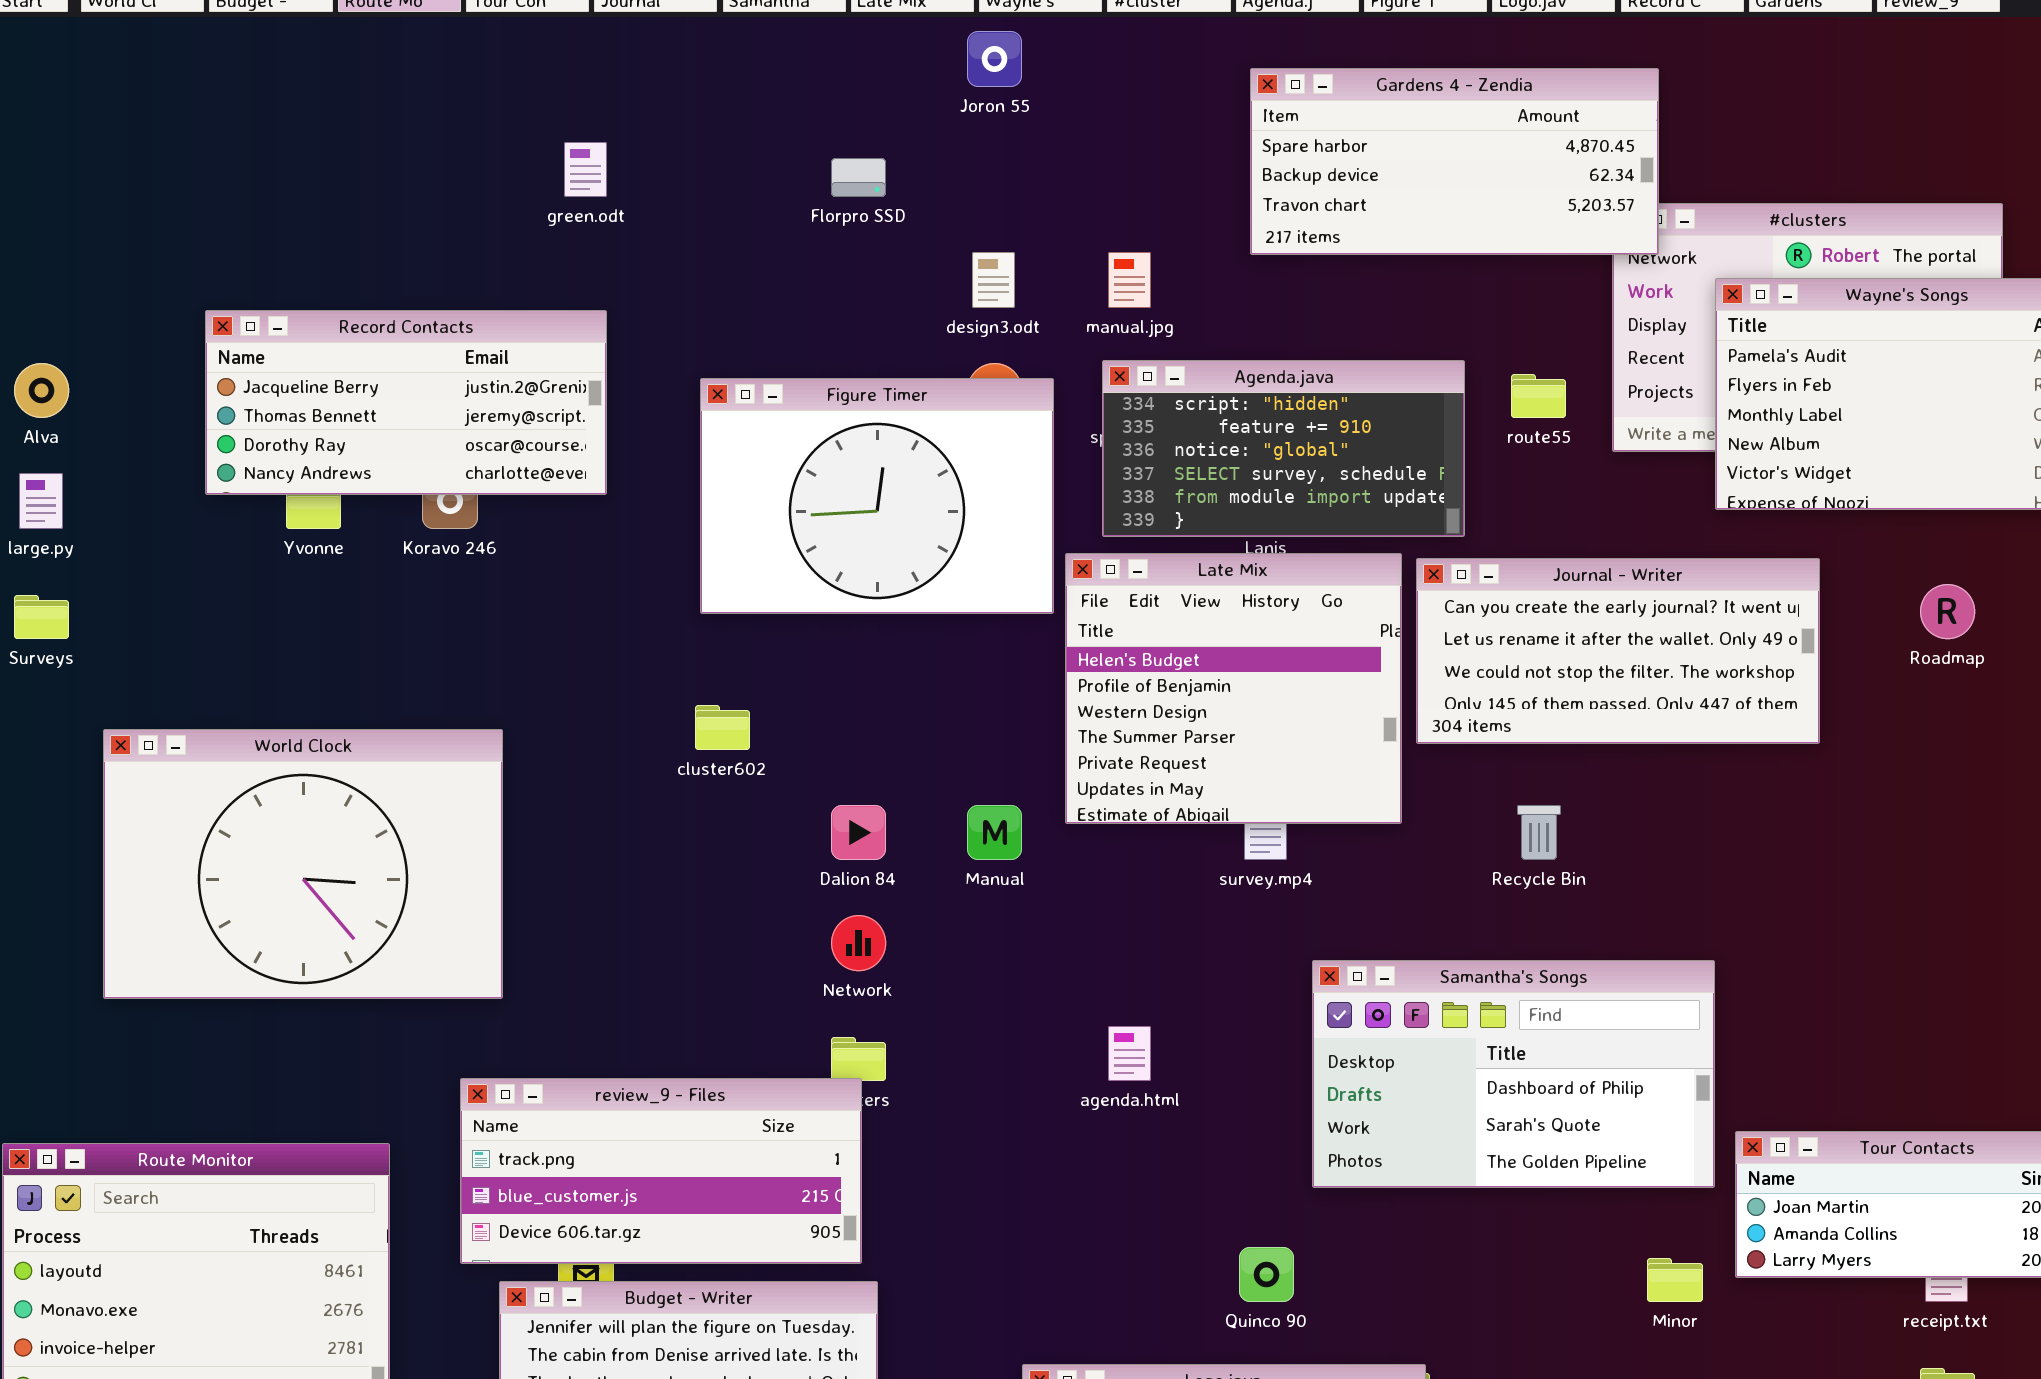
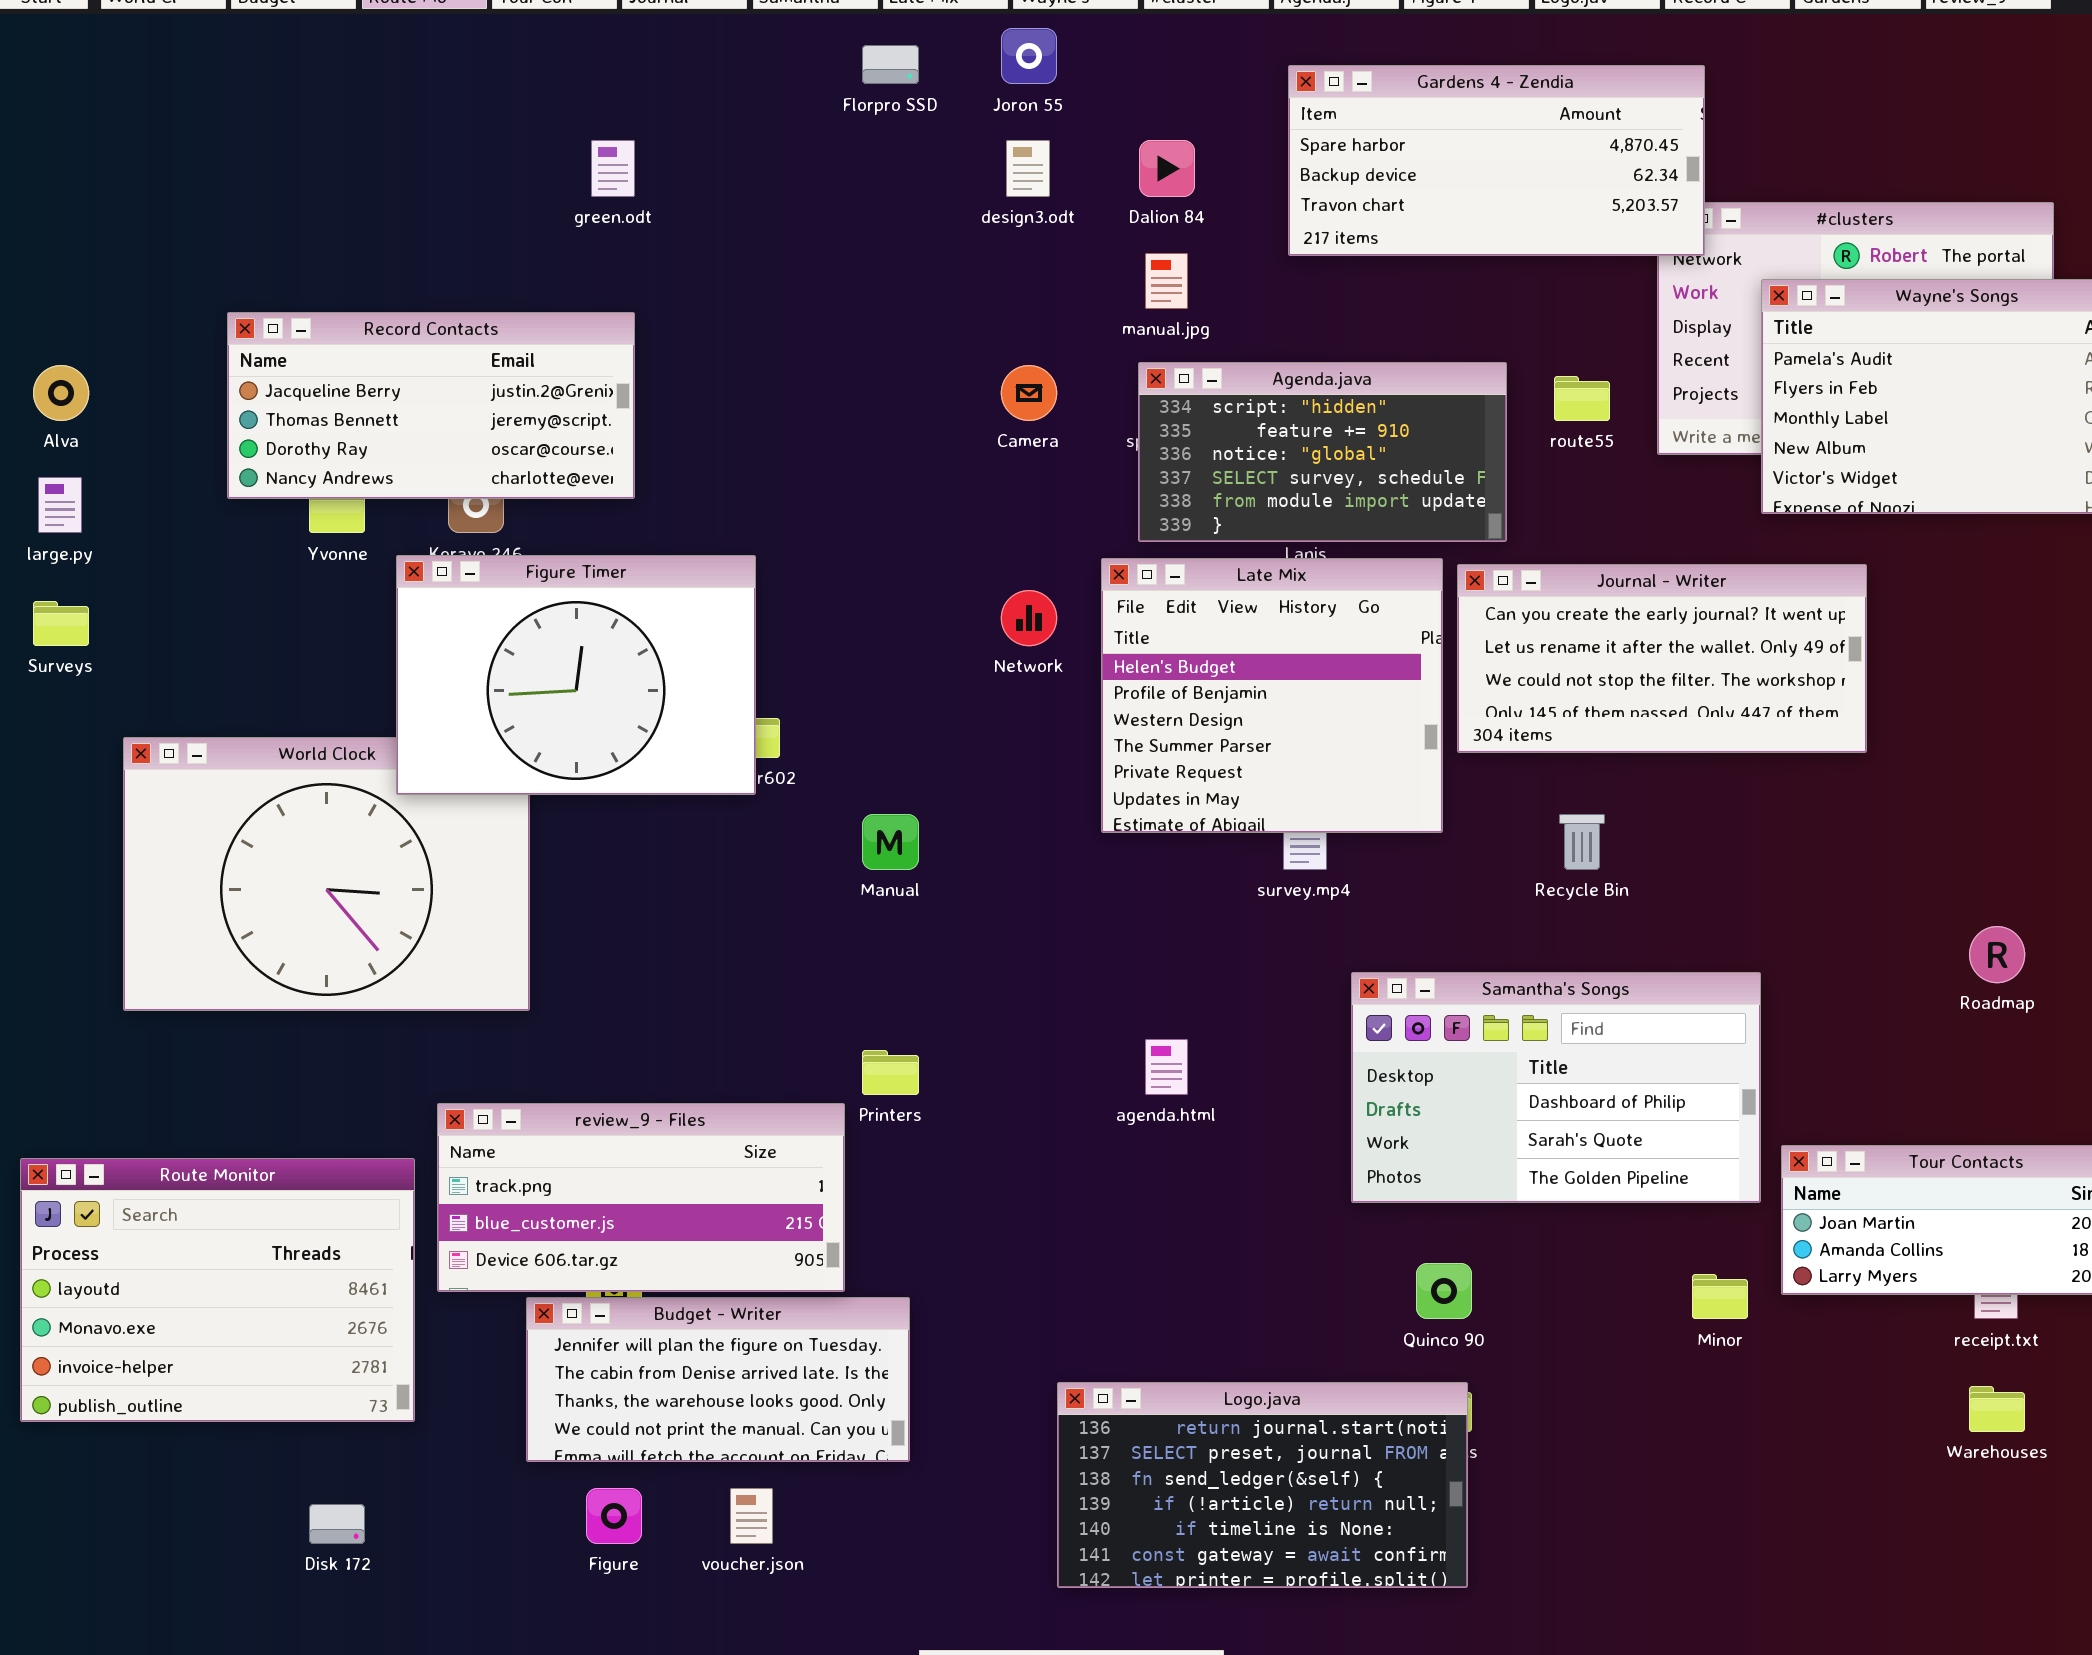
Florpro SSD: [831,158,886,197] -> [862,45,919,84], moved
design3.odt: [972,252,1015,308] -> [1006,140,1050,197], moved
Figure Timer: [700,378,1054,614] -> [396,555,756,795], moved
Roadmap: [1920,584,1975,639] -> [1969,926,2025,983], moved
Dalion 84: [831,805,886,860] -> [1139,140,1195,197], moved
Manual: [967,805,1022,860] -> [862,814,919,870], moved
Network: [831,915,886,971] -> [1001,590,1057,646], moved
review_9 - Files: [460,1078,862,1264] -> [437,1103,845,1292], moved
Quinco 90: [1239,1247,1294,1302] -> [1416,1263,1472,1319], moved

